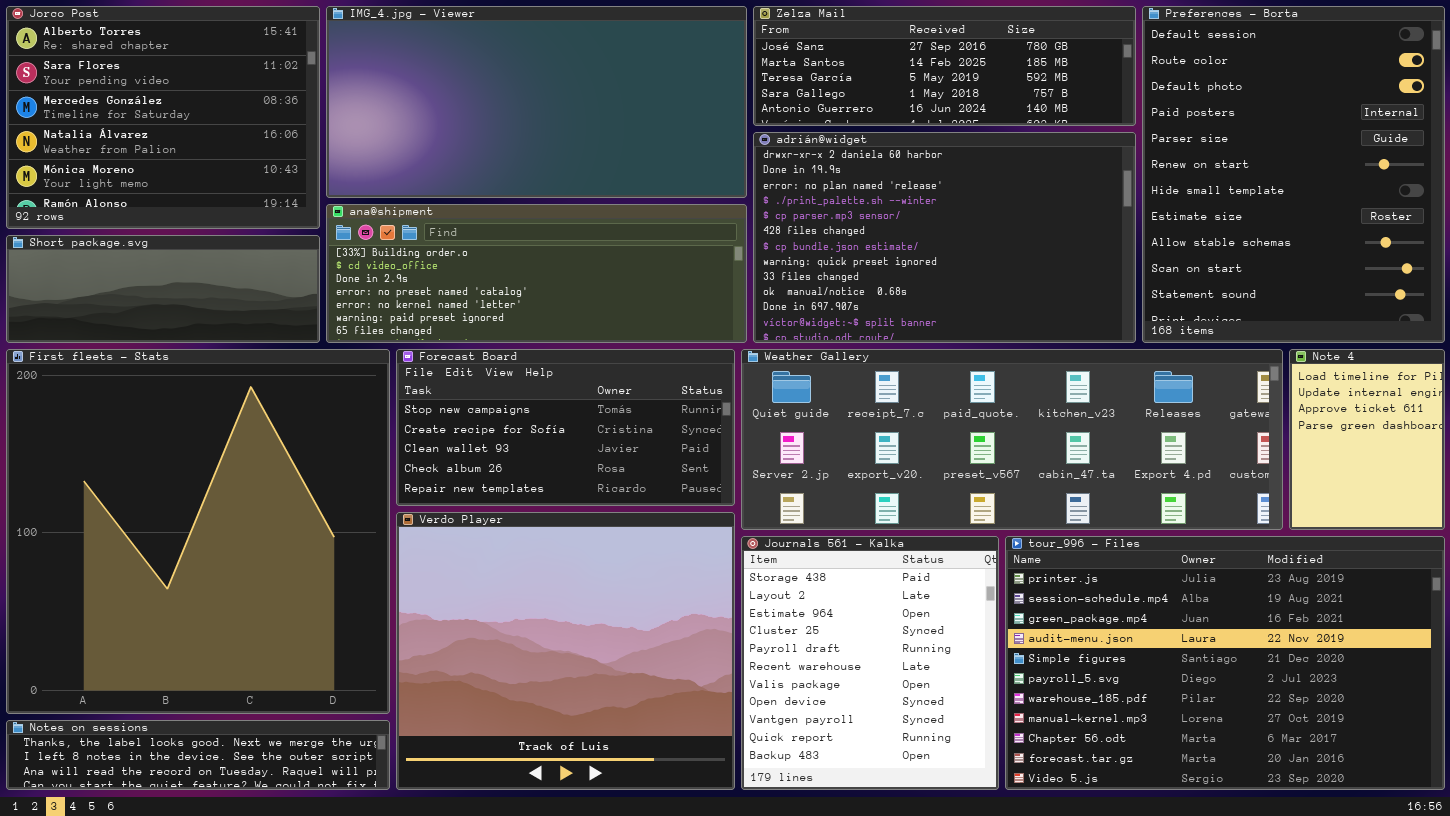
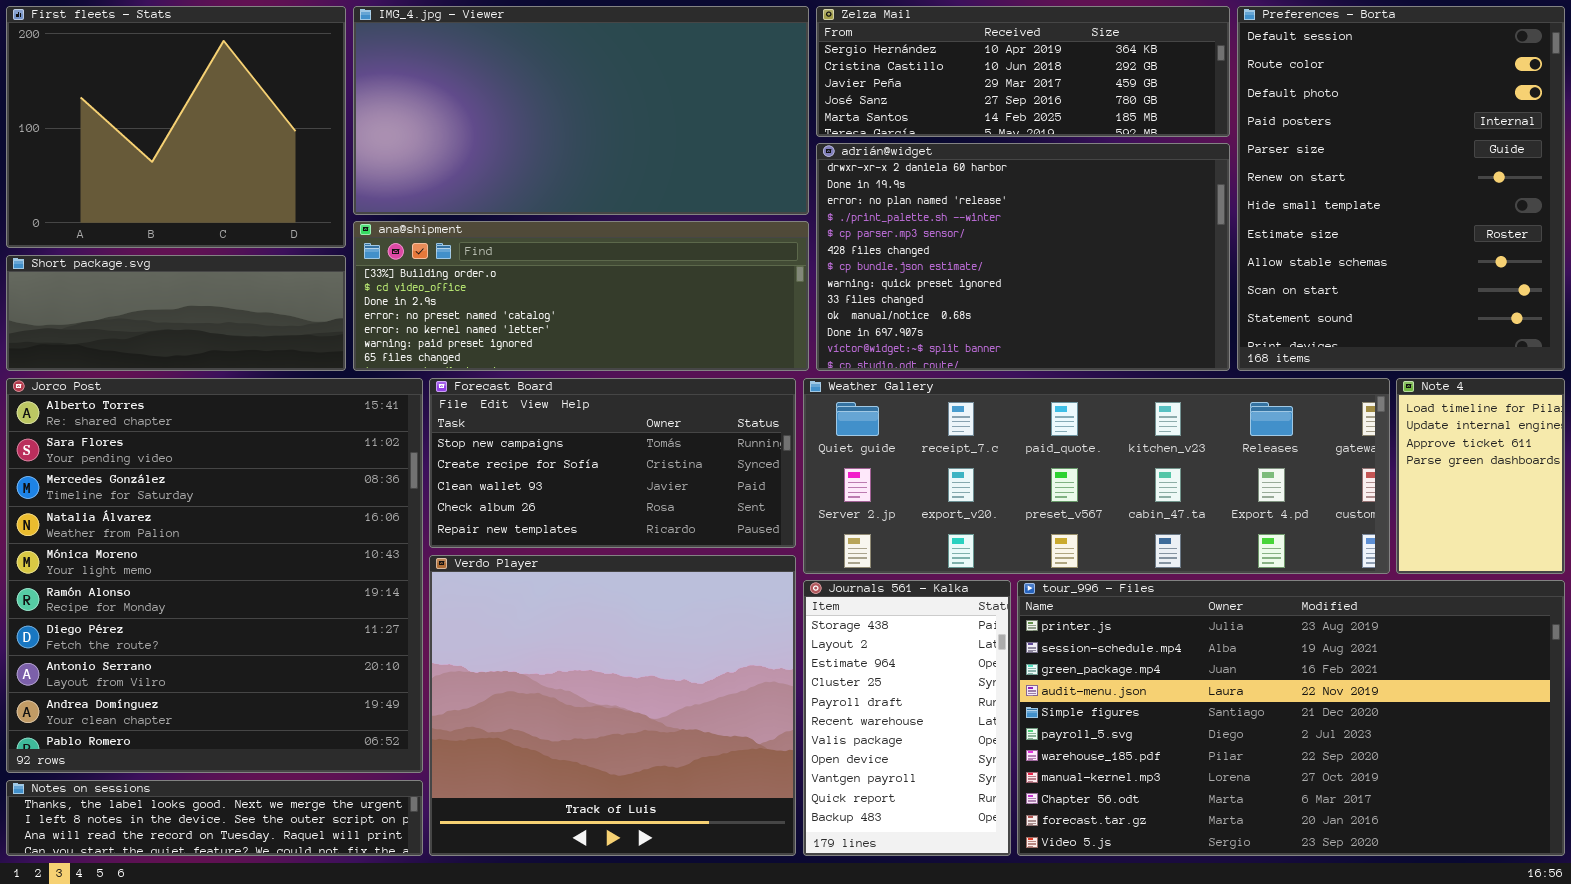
Jorco Post: [6,6,320,229] -> [6,378,423,773], moved, resized
Zelza Mail: [753,6,1136,126] -> [816,6,1230,137], scrolled up 3 rows
First fleets - Stats: [6,349,390,714] -> [6,6,346,248], moved, resized
Journals 561 - Kalka: [741,536,999,790] -> [803,580,1011,856], resized
tour_996 - Files: [1005,536,1445,790] -> [1017,580,1565,856], resized

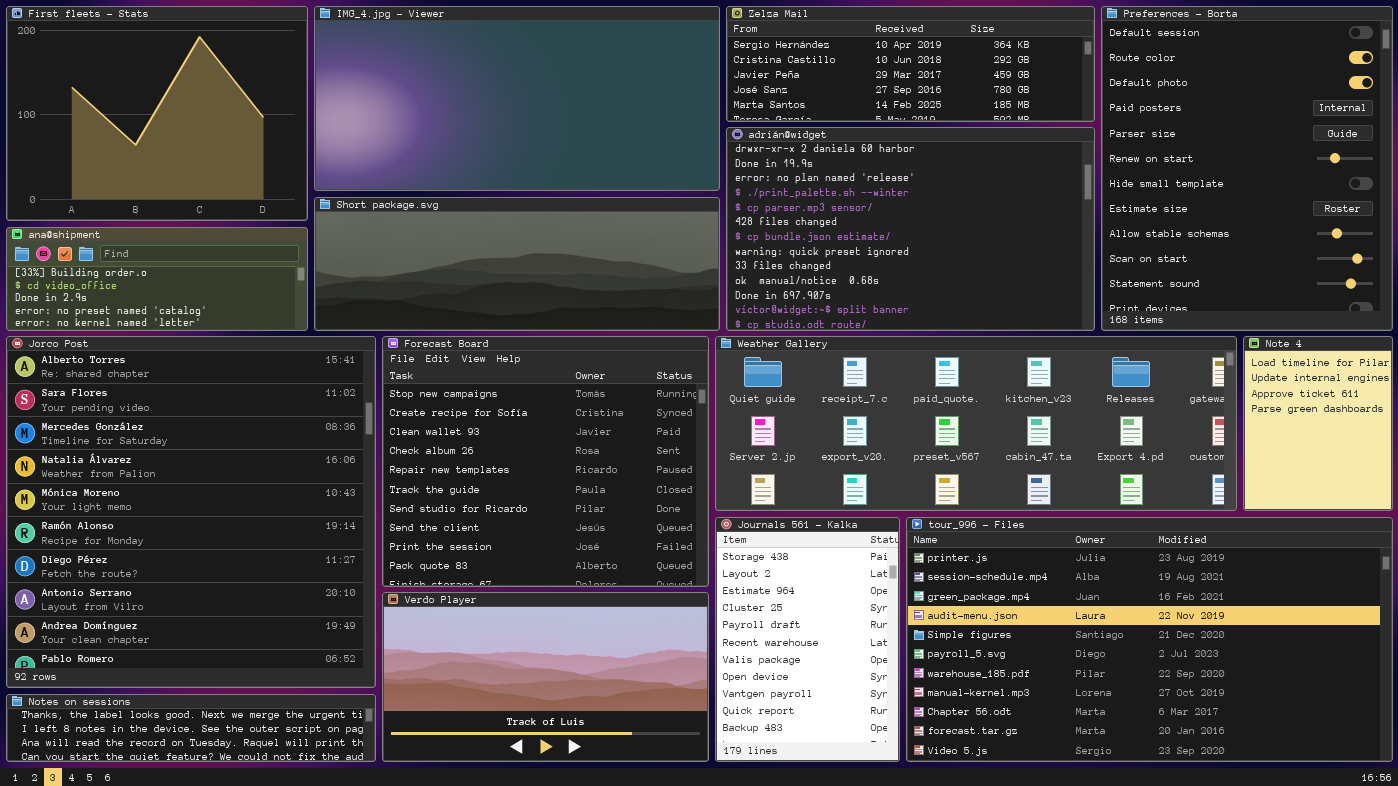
ana@shipment: [353,221,809,371] -> [6,227,308,331], moved, resized
Short package.svg: [6,255,346,371] -> [314,197,720,331], moved, resized
Forecast Board: [429,378,796,548] -> [382,336,709,587], resized
Verdo Player: [429,555,796,856] -> [382,592,709,762], resized

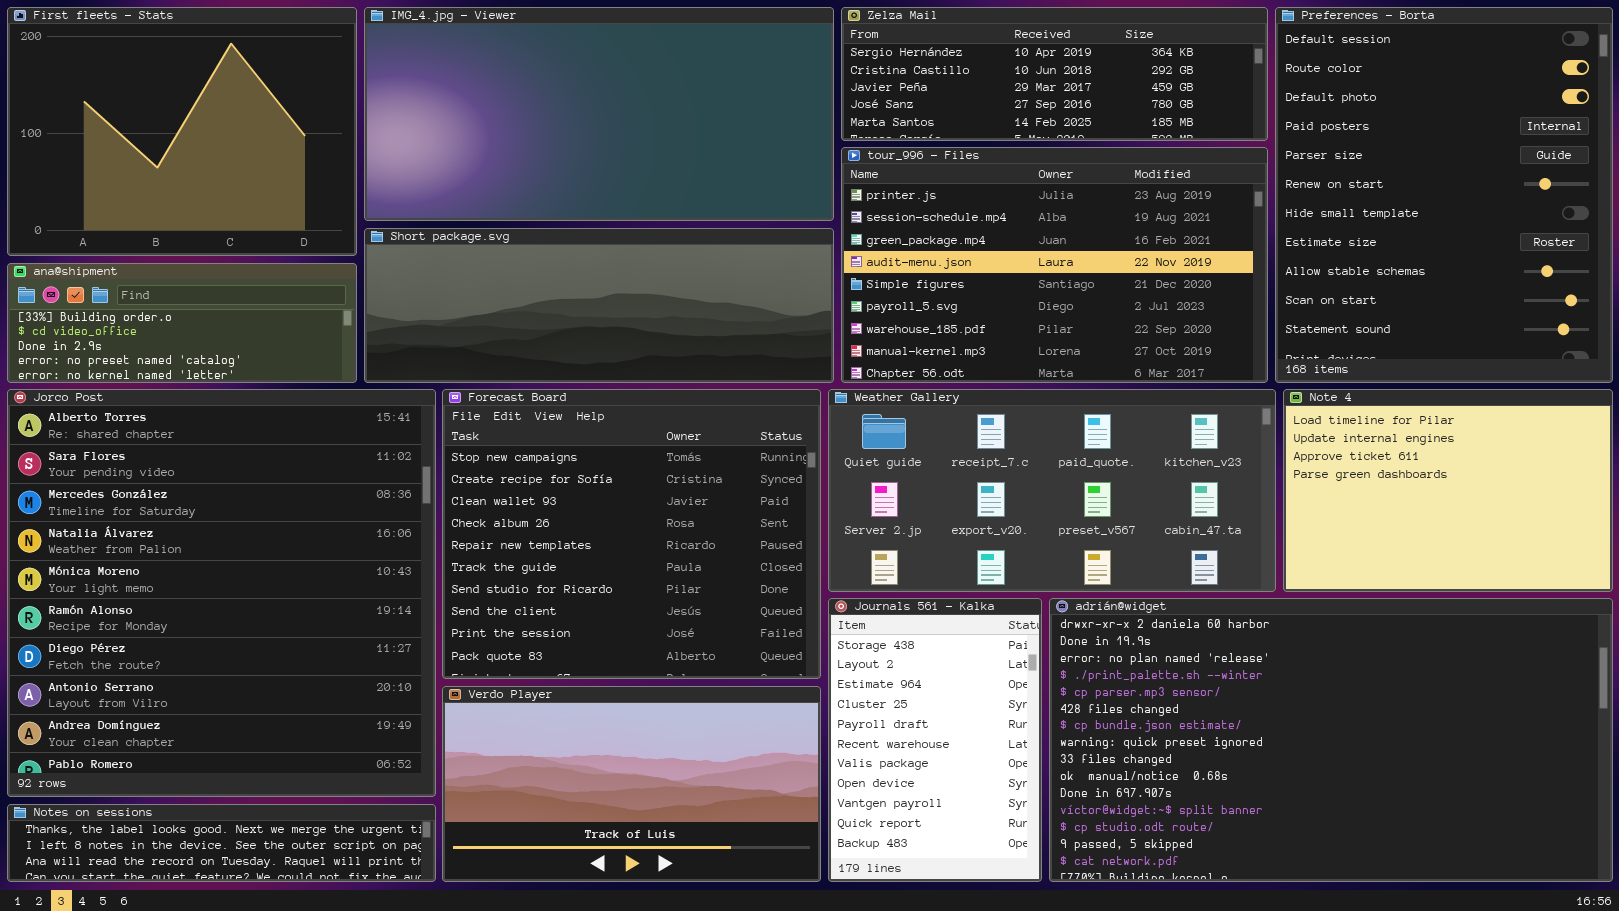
adrián@widget: [726,127,1095,331] -> [1049,598,1613,882], moved, resized
Weather Gallery: [715,336,1237,511] -> [828,389,1276,592], resized
Note 4: [1243,336,1393,511] -> [1283,389,1613,592], resized
tour_996 - Files: [906,517,1393,762] -> [841,147,1268,383], moved, resized

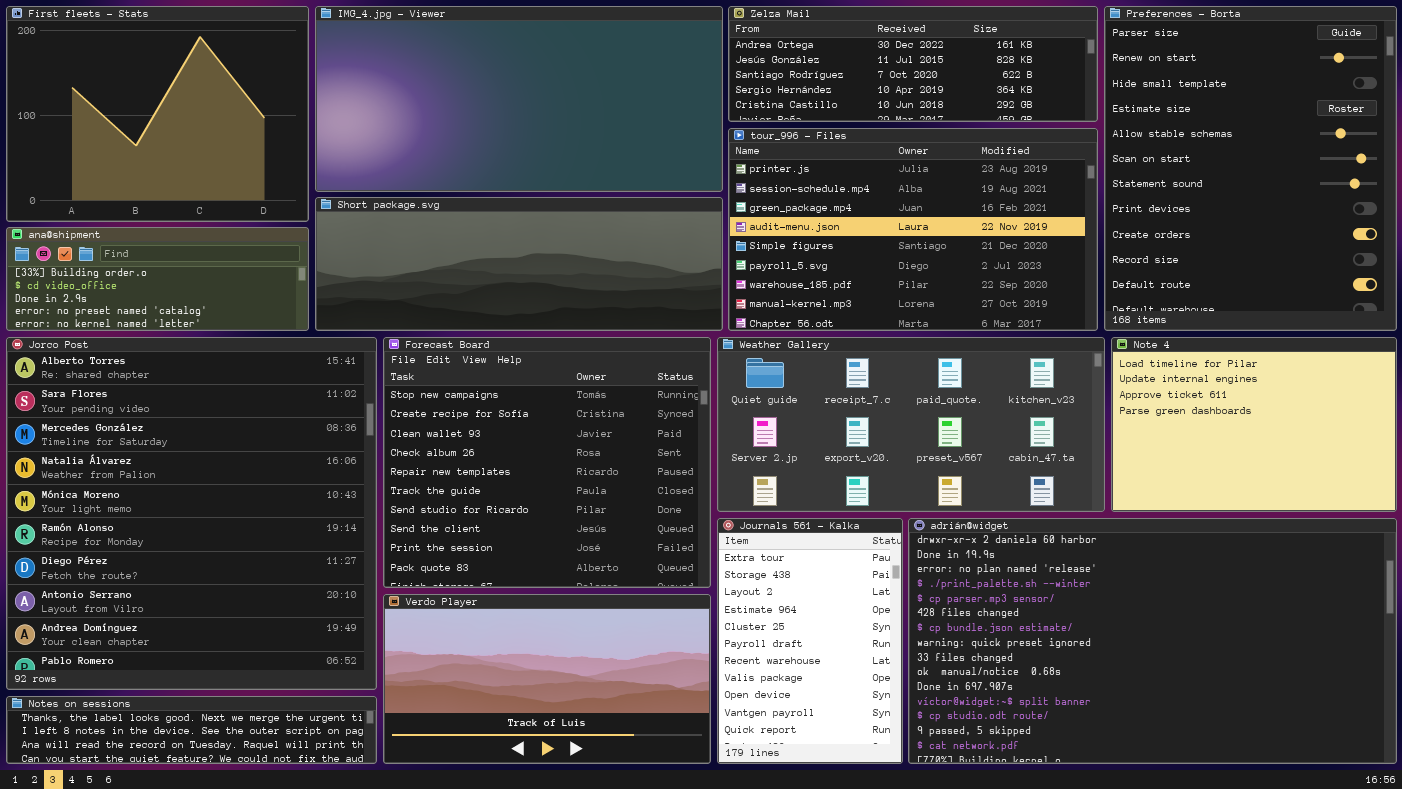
Zelza Mail: [841,7,1268,141] -> [728,6,1098,122], scrolled up 3 rows
Preferences - Borta: [1275,7,1613,383] -> [1104,6,1397,331], scrolled down 4 rows
Journals 561 - Kalka: [828,598,1042,882] -> [717,518,903,764], scrolled up 1 row

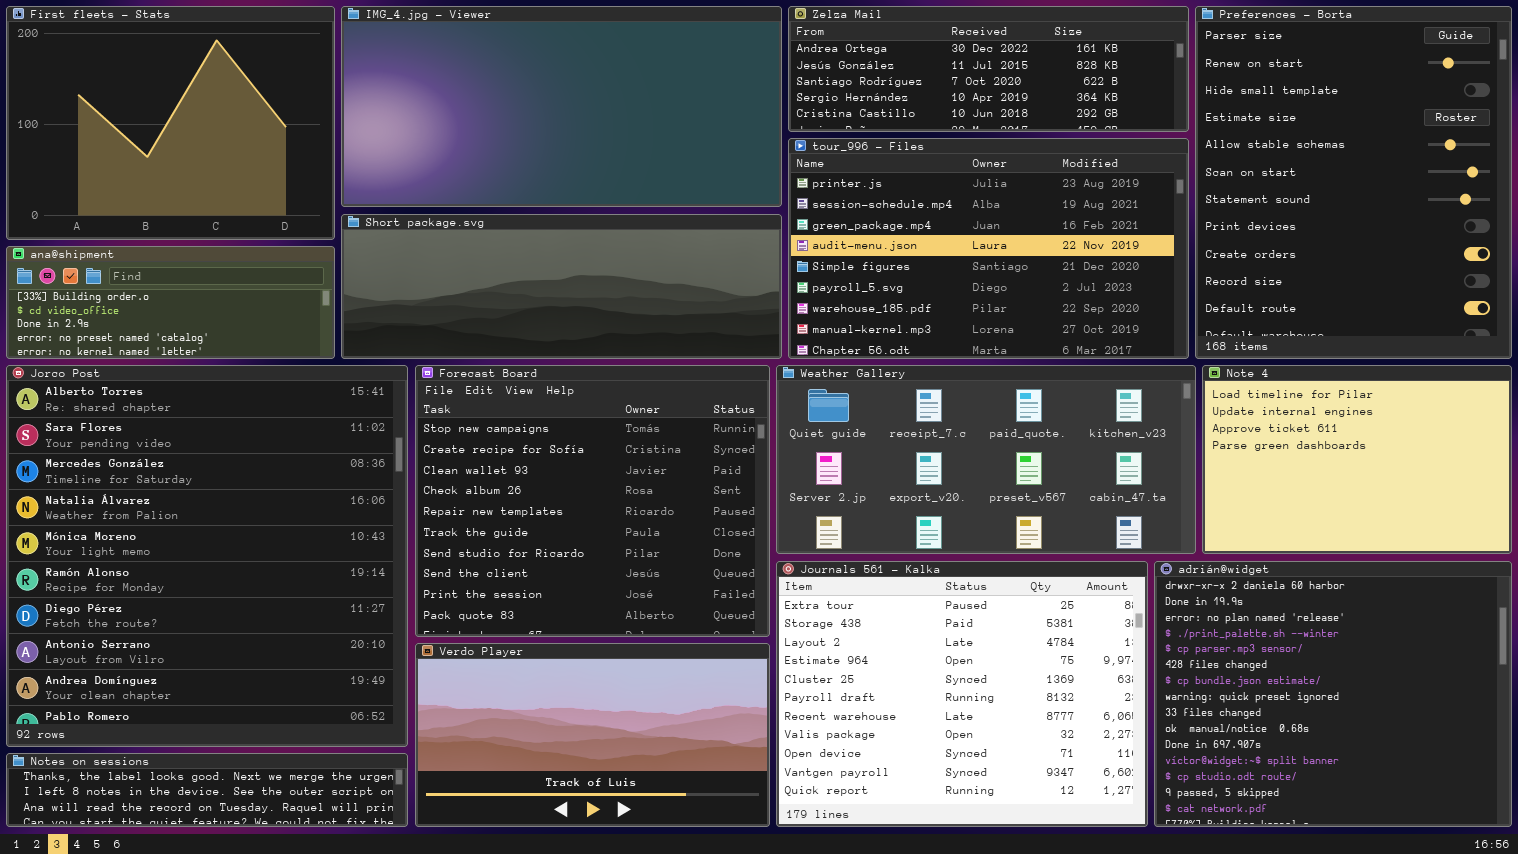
Journals 561 - Kalka: [717,518,903,764] -> [776,561,1148,827], resized
adrián@widget: [908,518,1397,764] -> [1154,561,1512,827], resized

